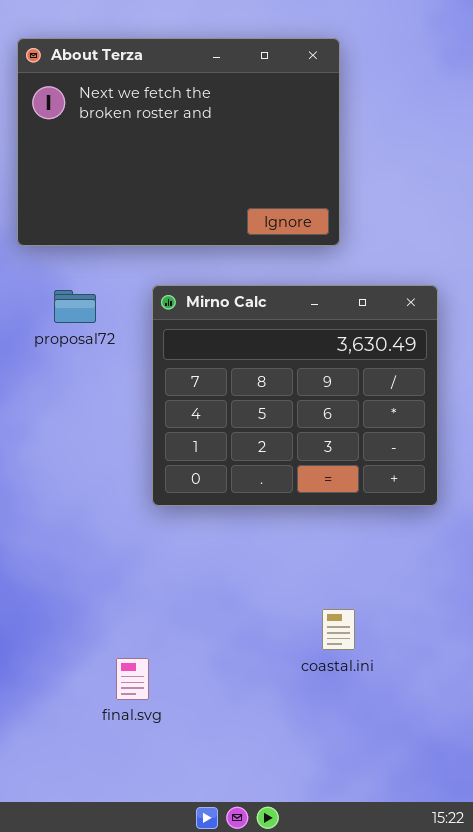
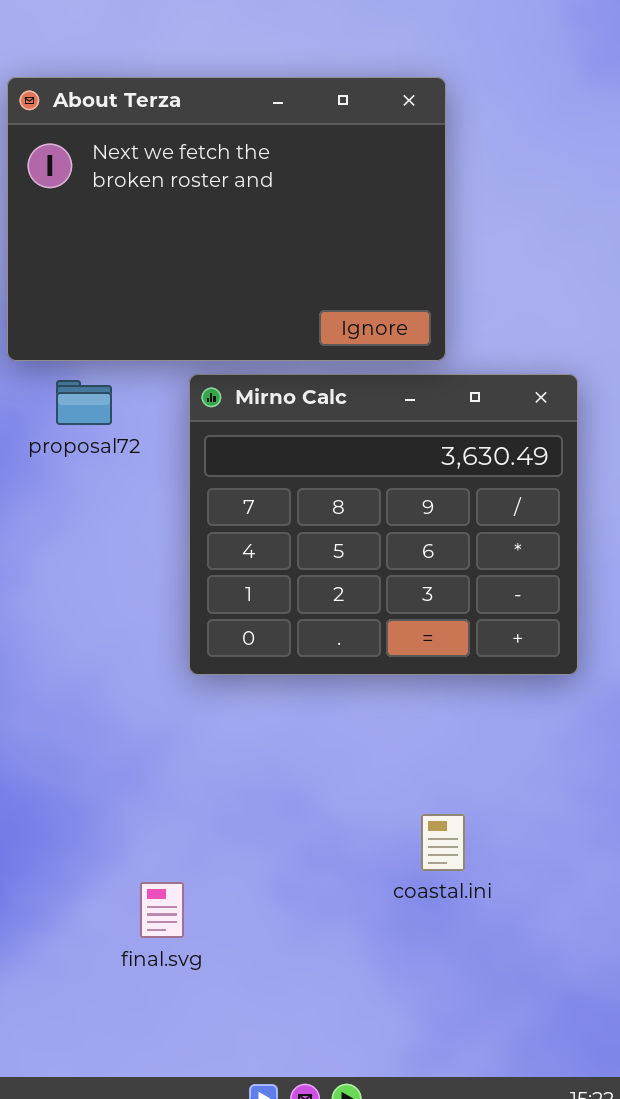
About Terza: [17,38,340,246] -> [7,77,446,361], moved

